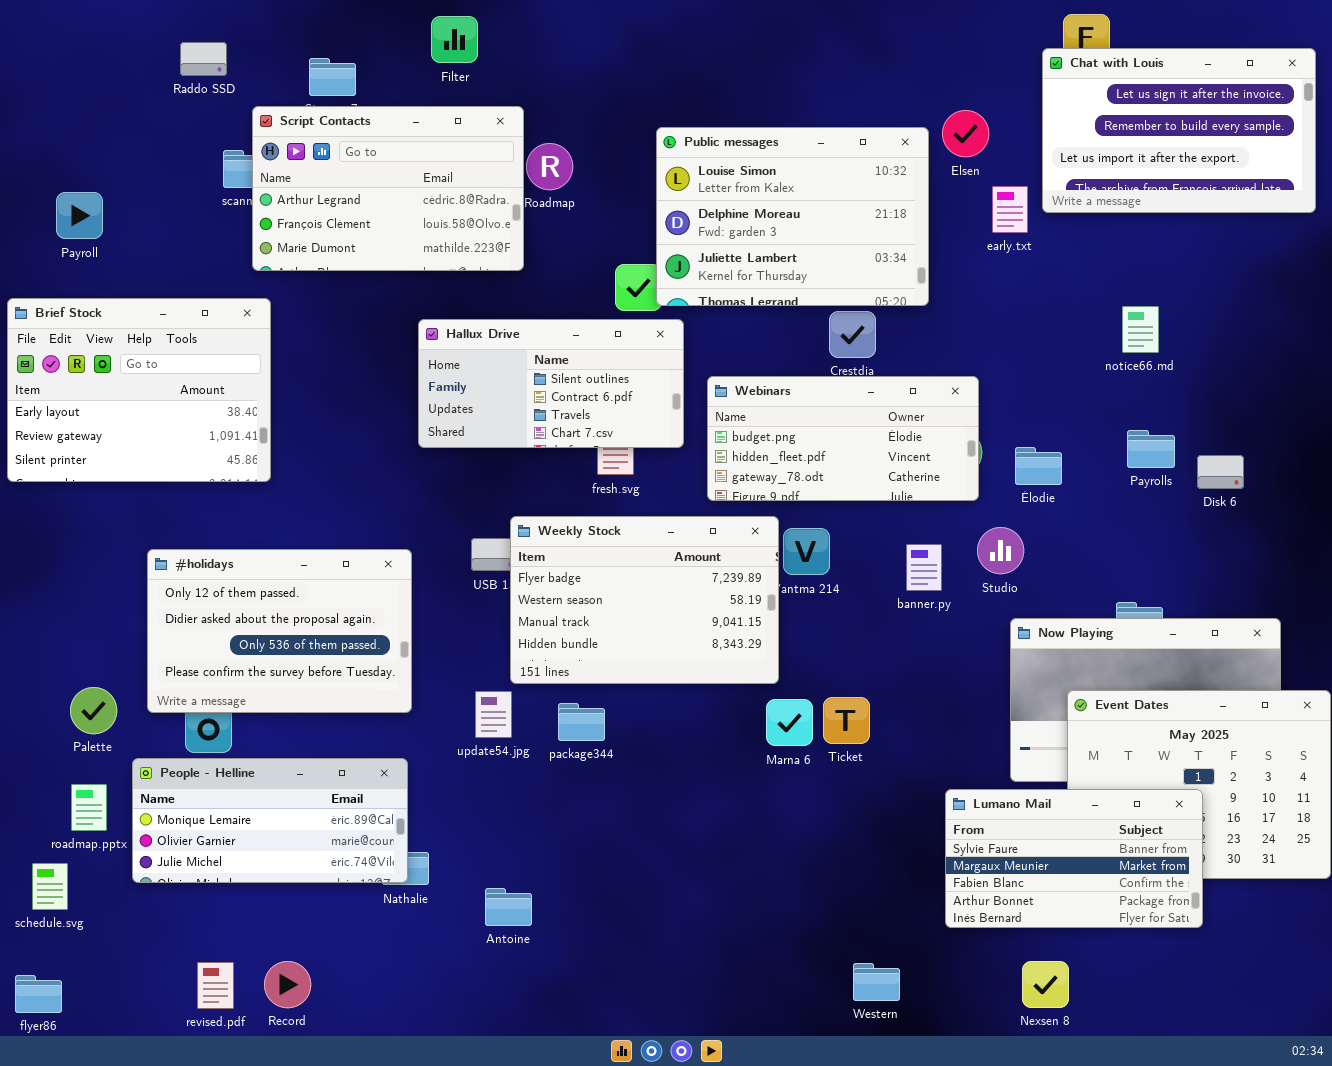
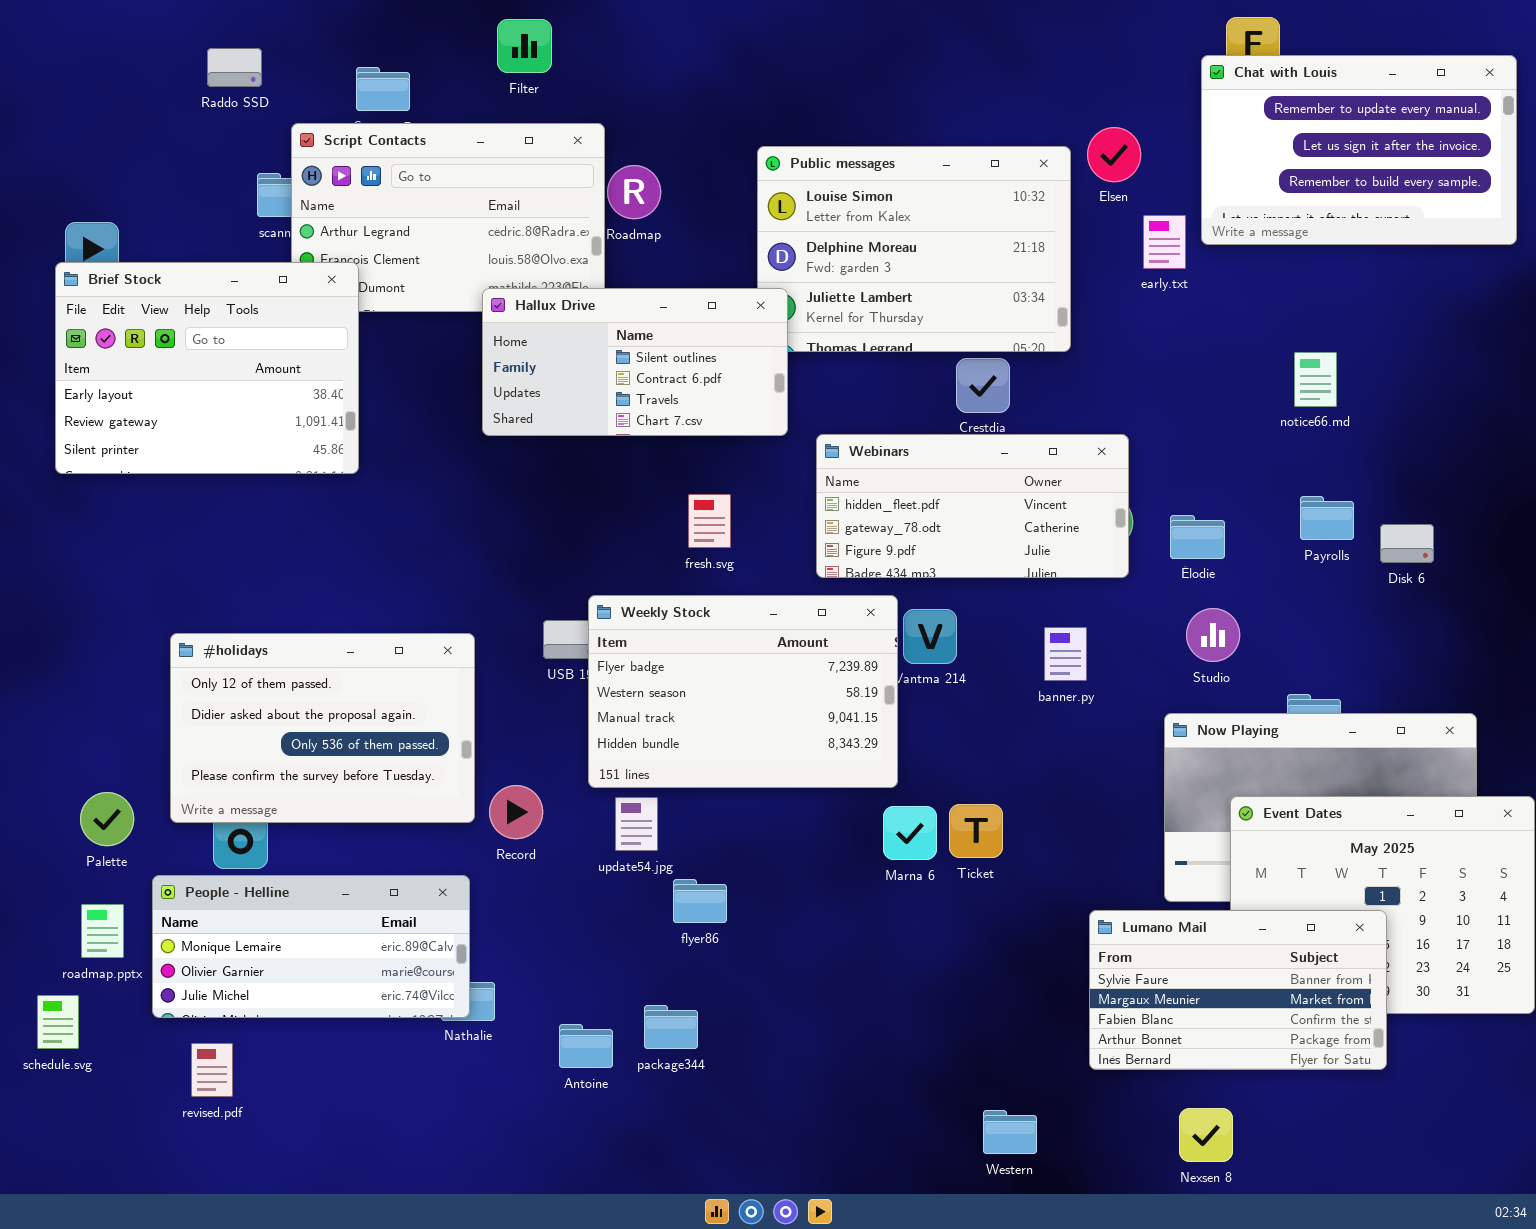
Chat with Louis: [1042,48,1316,213] -> [1201,55,1517,245], scrolled up 1 row
Brief Stock: [7,298,271,482] -> [55,262,359,474], moved
Hallux Drive: [418,319,684,448] -> [482,288,788,436], moved
Webinars: [707,376,979,501] -> [816,434,1129,578], scrolled down 1 row
Studio: [977,527,1024,574] -> [1186,608,1240,662], moved
update54.jpg: [475,691,512,738] -> [615,797,658,851], moved
package344: [558,703,605,741] -> [644,1005,698,1049], moved
Record: [264,961,311,1008] -> [489,785,543,839], moved
revised.pdf: [197,962,234,1009] -> [191,1043,233,1097], moved
flyer86: [15,975,62,1013] -> [673,879,727,923], moved

